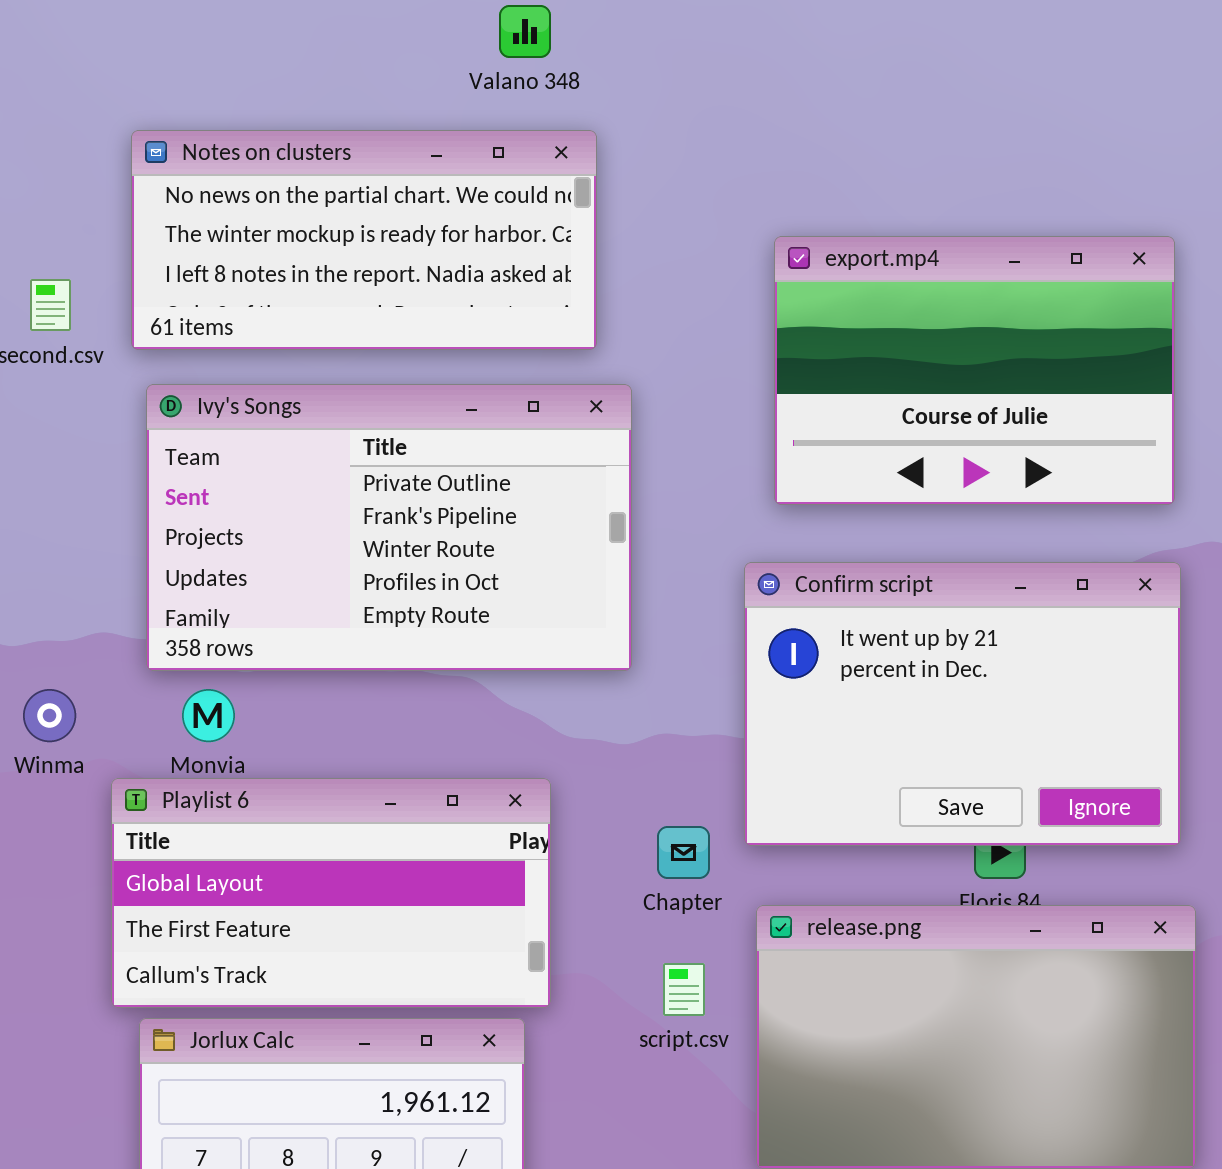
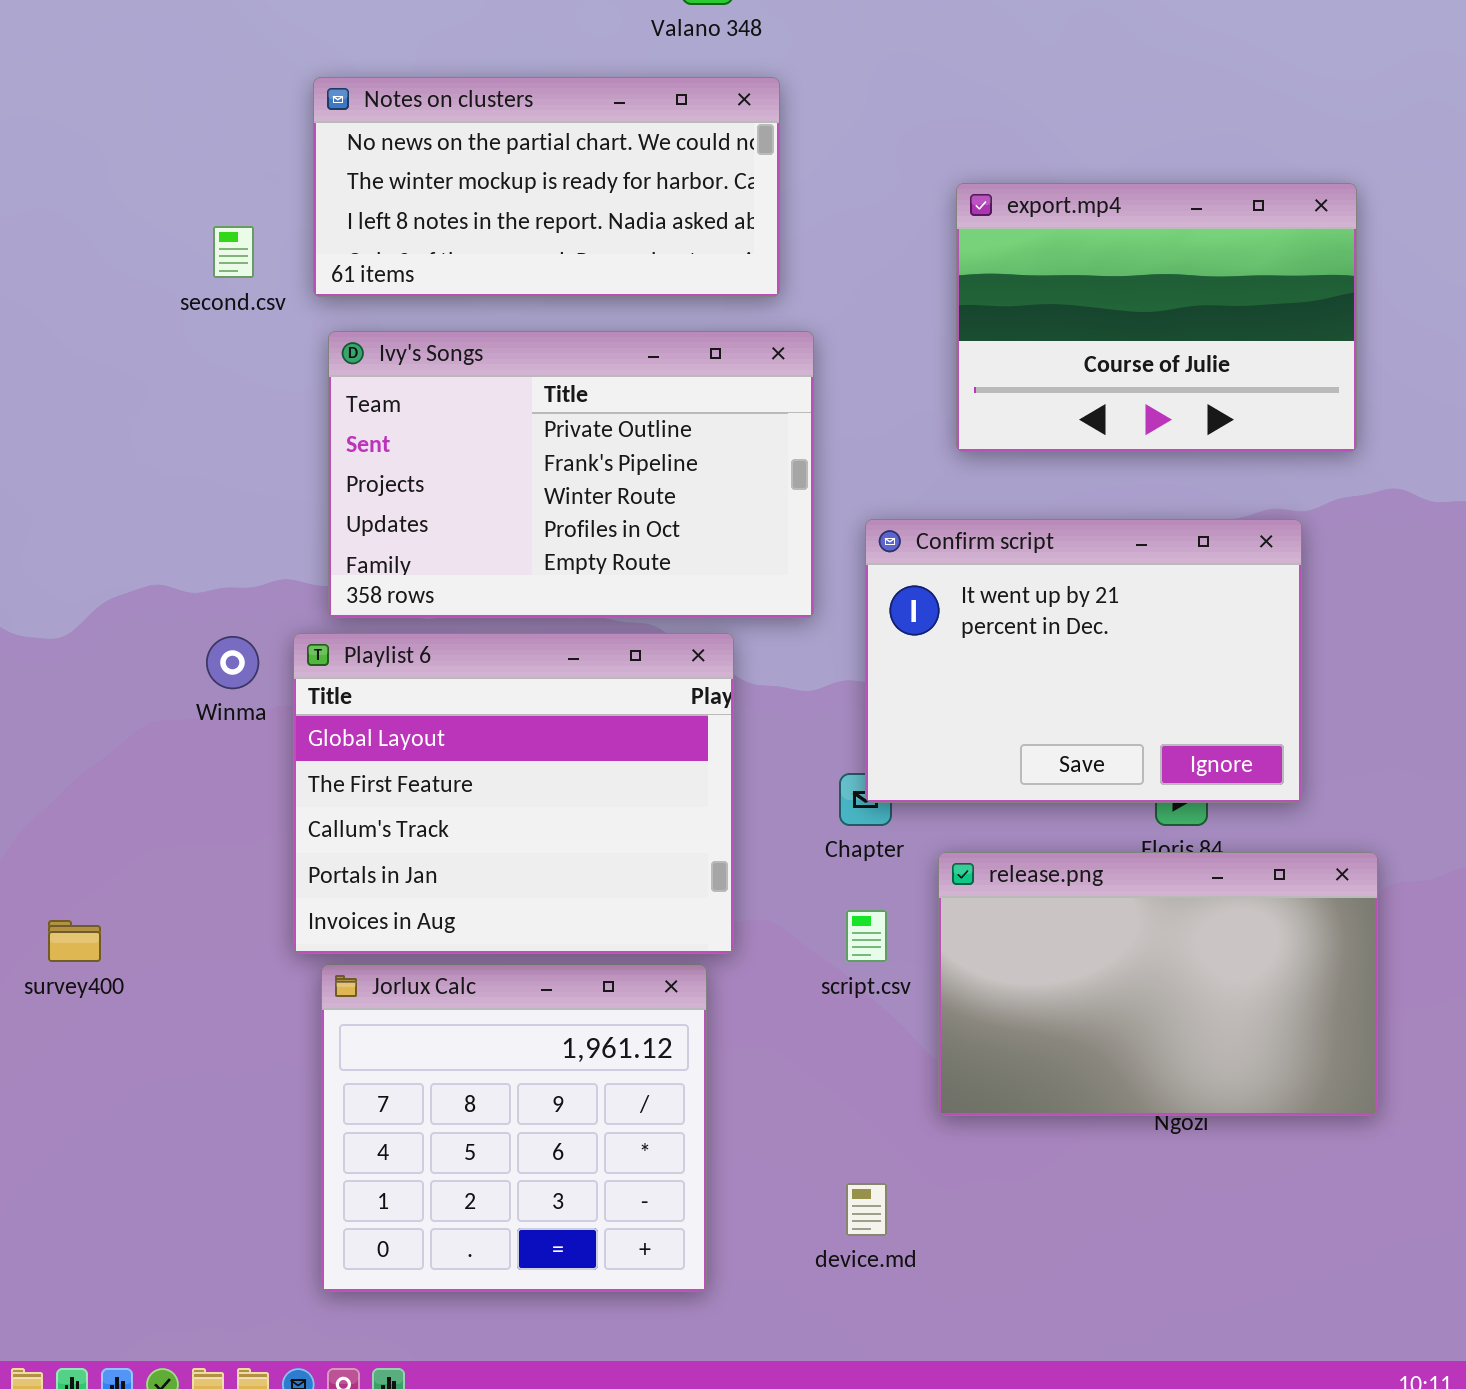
Confirm script: [744,562,1181,846] -> [865,519,1302,803], moved
Playlist 6: [111,778,551,1008] -> [293,633,734,954], resized

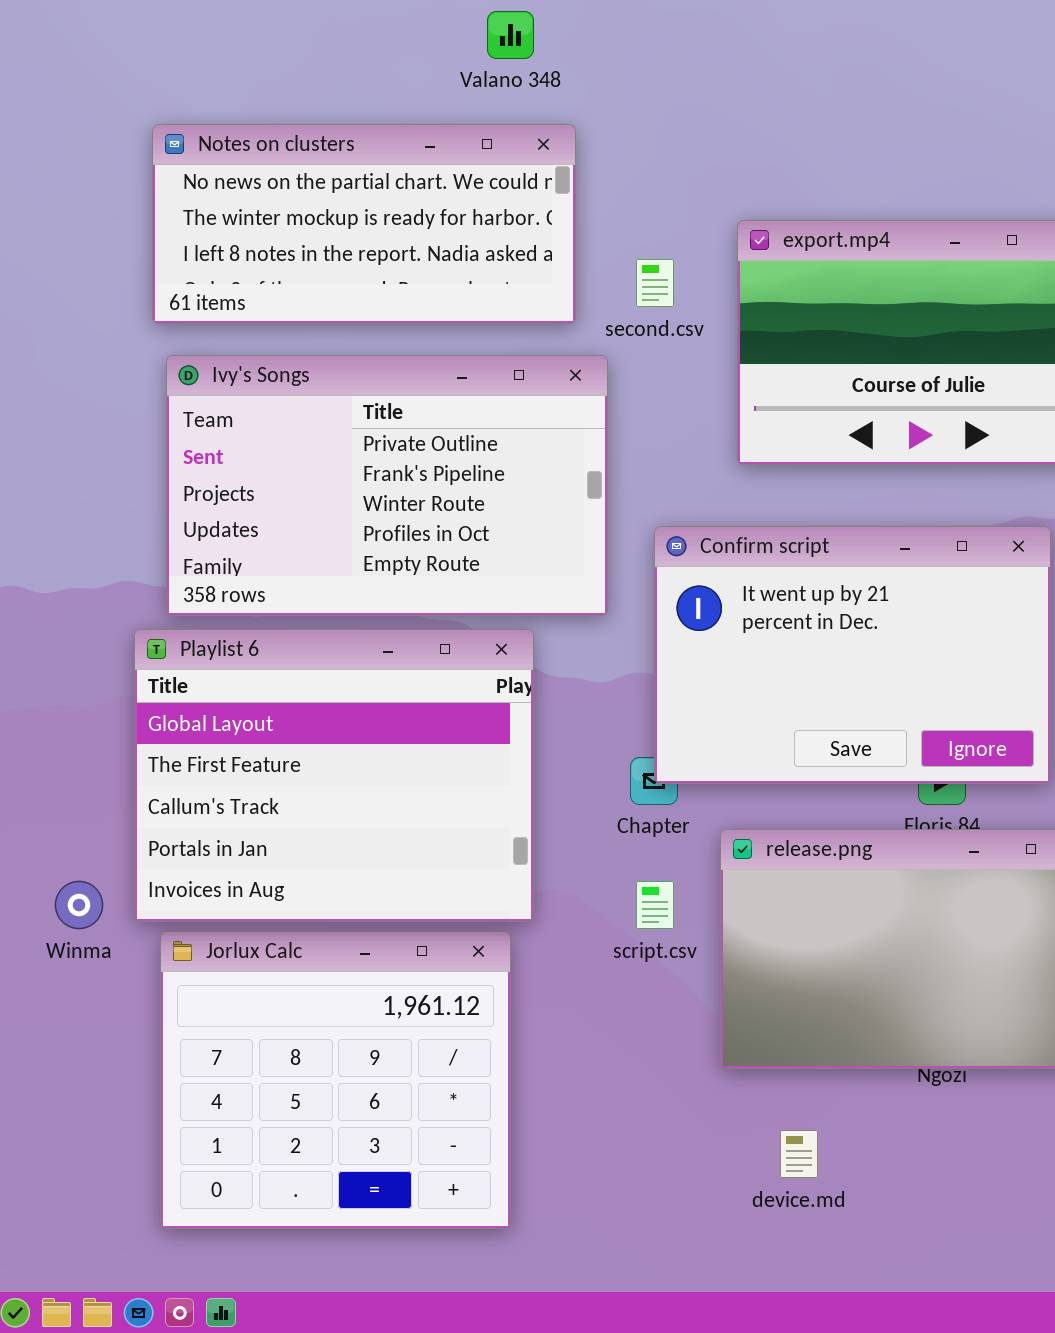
second.csv: [213,226,254,278] -> [636,259,674,307], moved
Winma: [206,636,259,689] -> [55,881,103,929], moved
device.md: [846,1183,887,1236] -> [780,1130,818,1178], moved

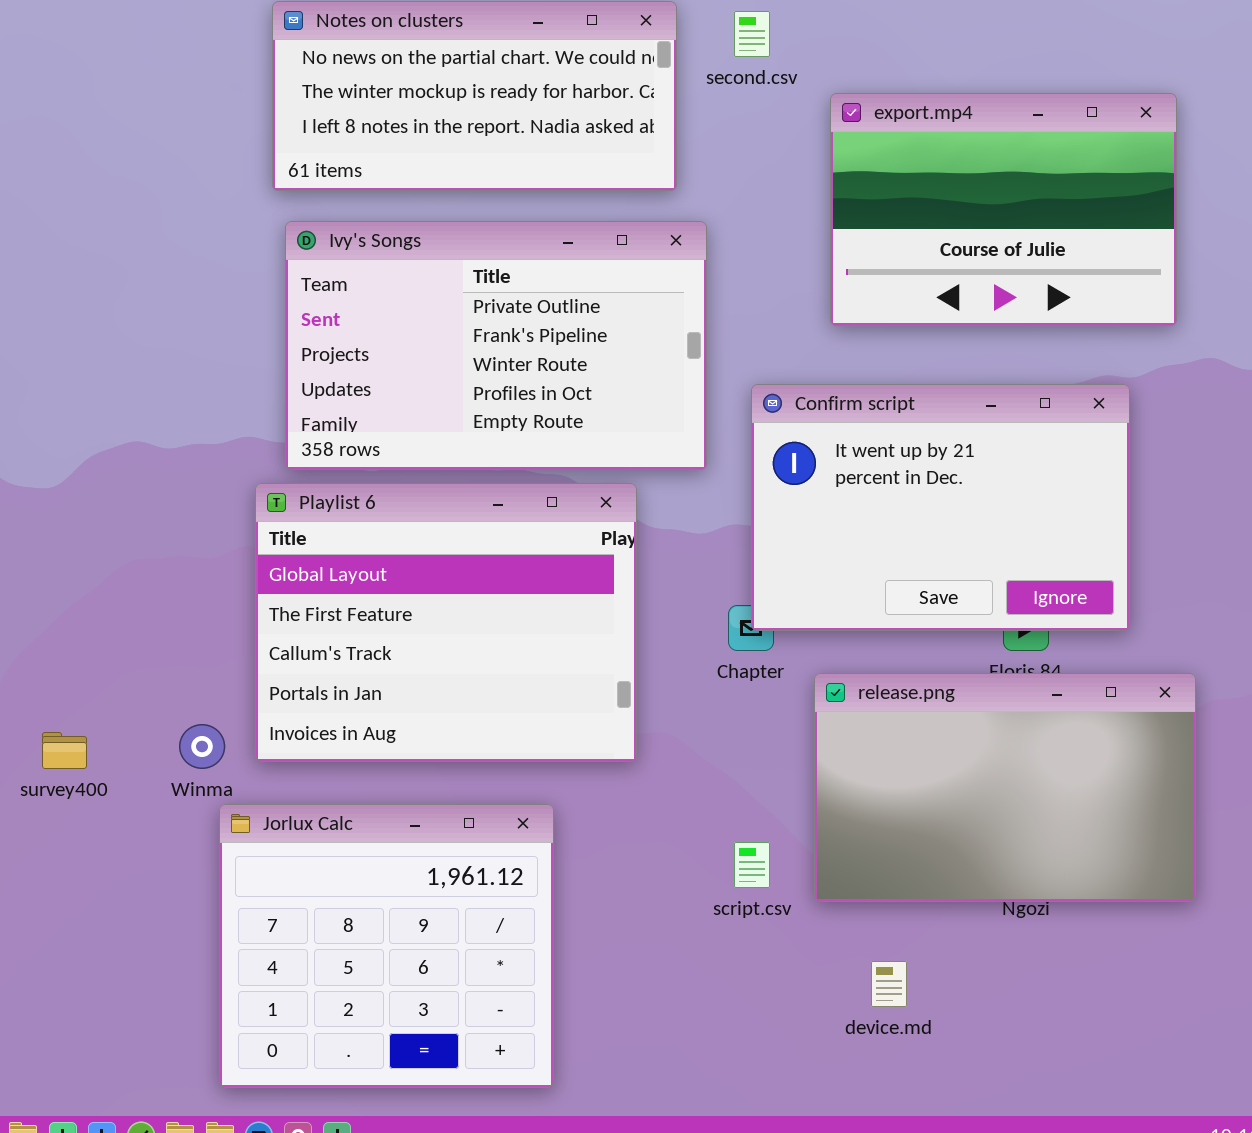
second.csv: [636,259,674,307] -> [734,11,770,57], moved
script.csv: [636,881,674,929] -> [734,842,770,888], moved
Jorlux Calc: [160,931,511,1229] -> [219,804,554,1088], moved

